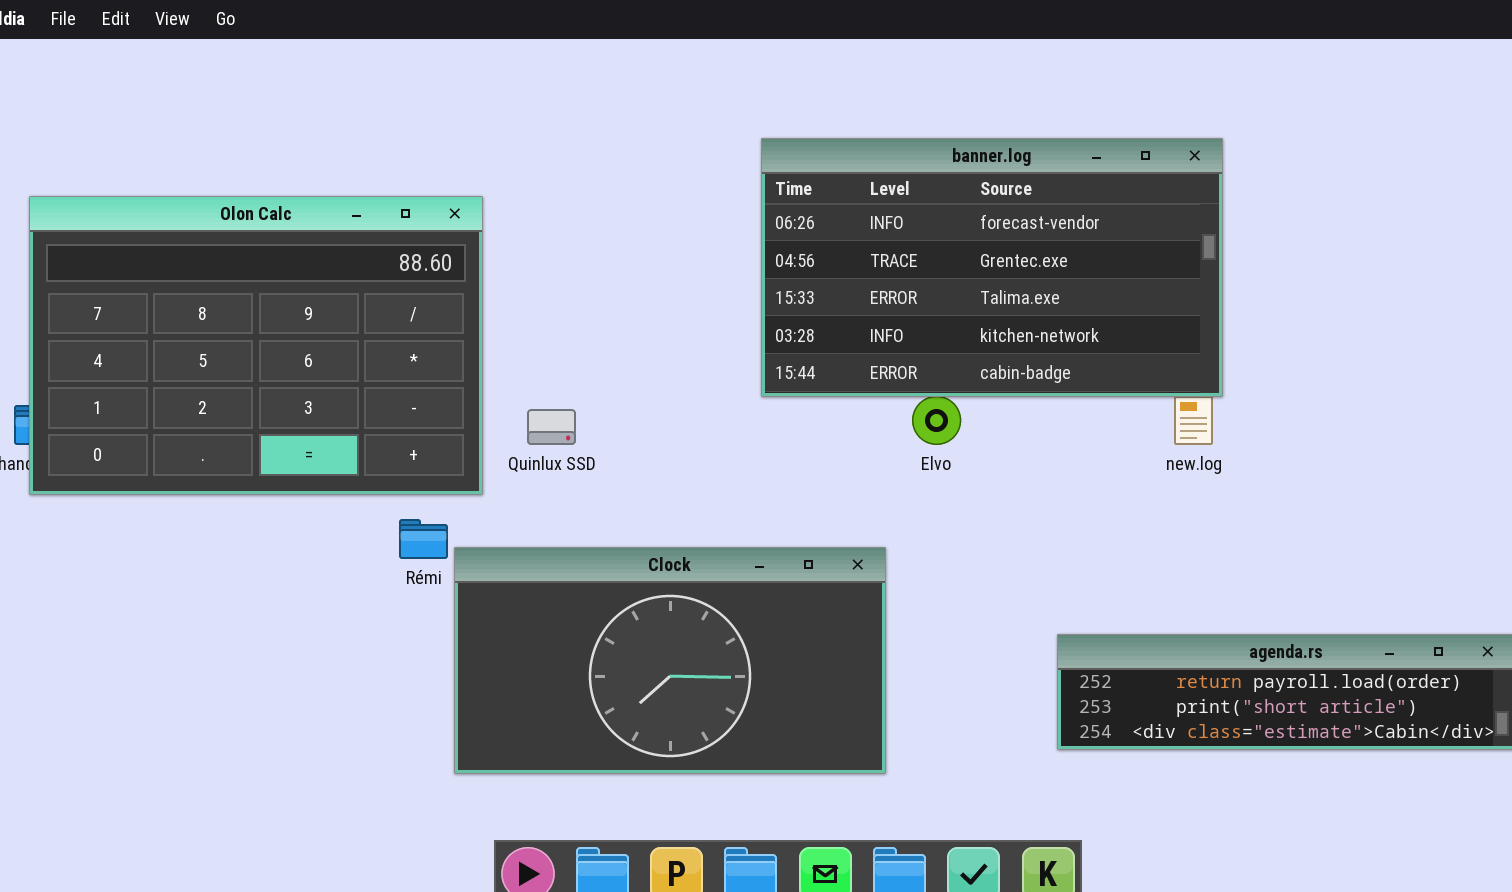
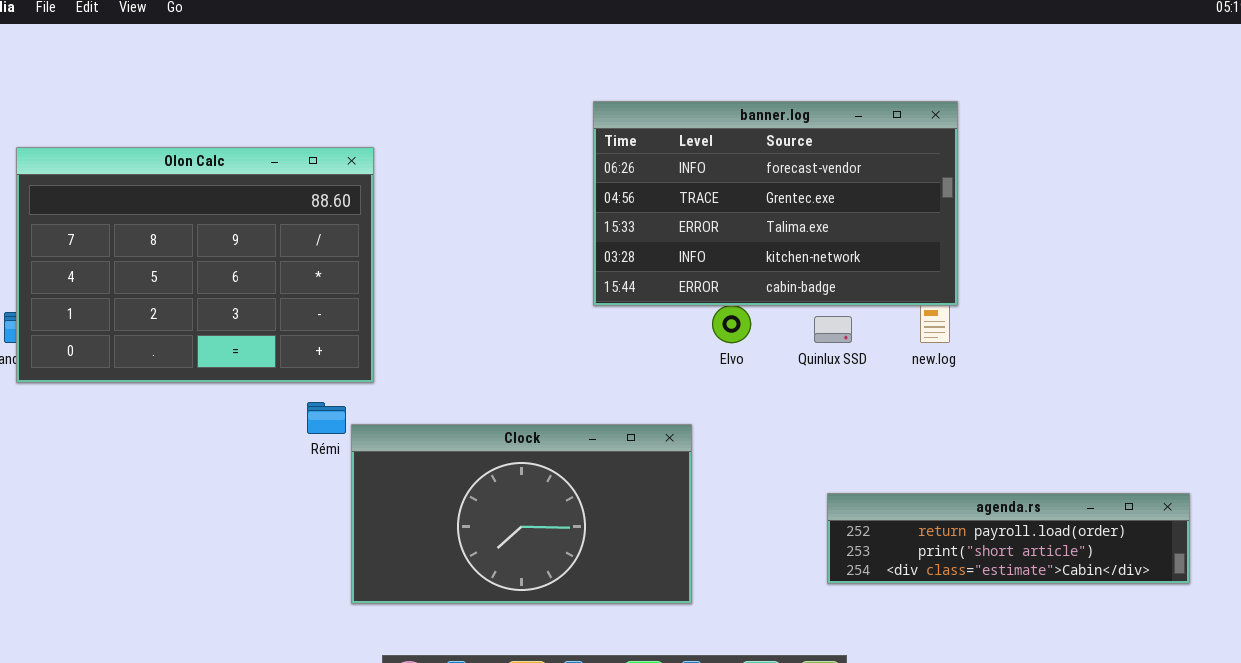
Quinlux SSD: [527,409,576,445] -> [814,316,852,343], moved

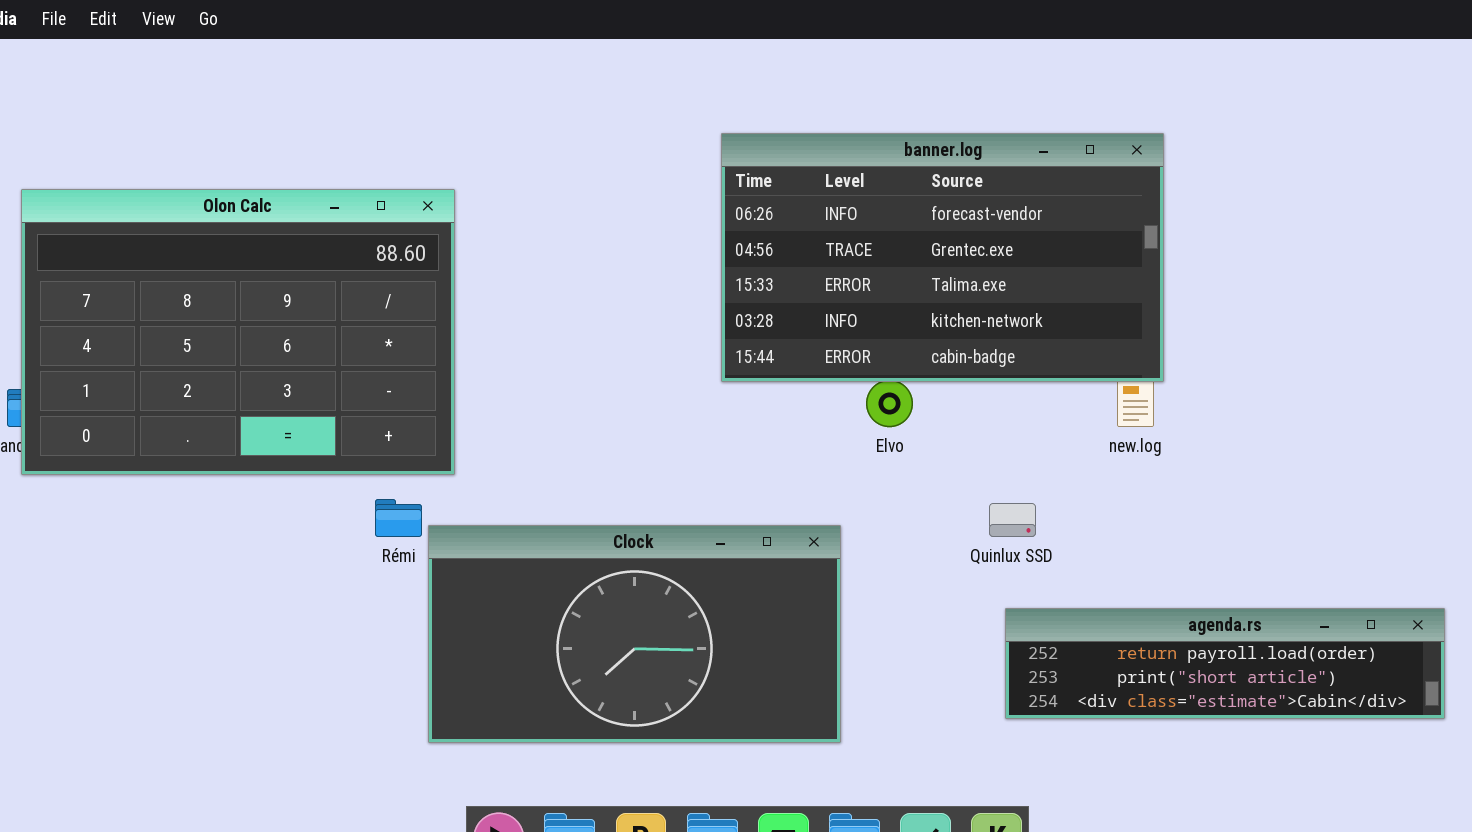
Quinlux SSD: [814,316,852,343] -> [989,503,1036,537], moved

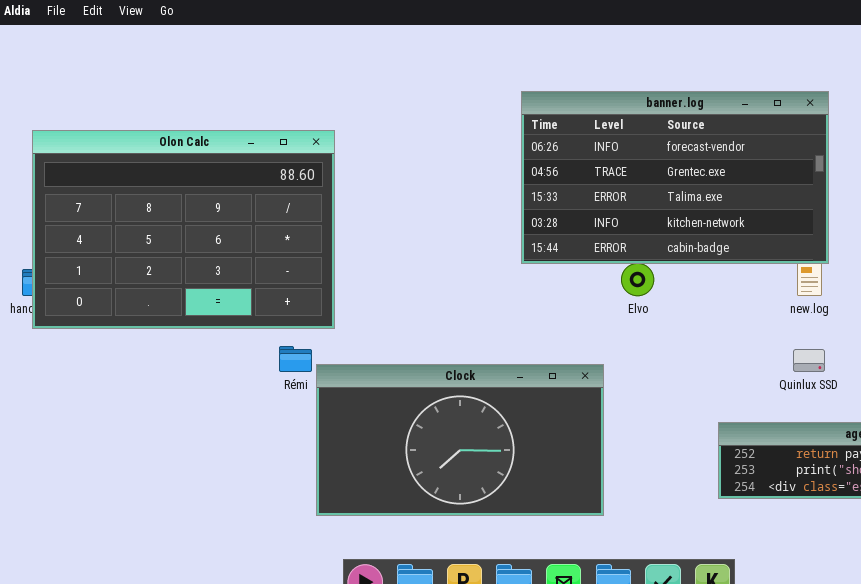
Quinlux SSD: [989,503,1036,537] -> [793,349,825,372], moved

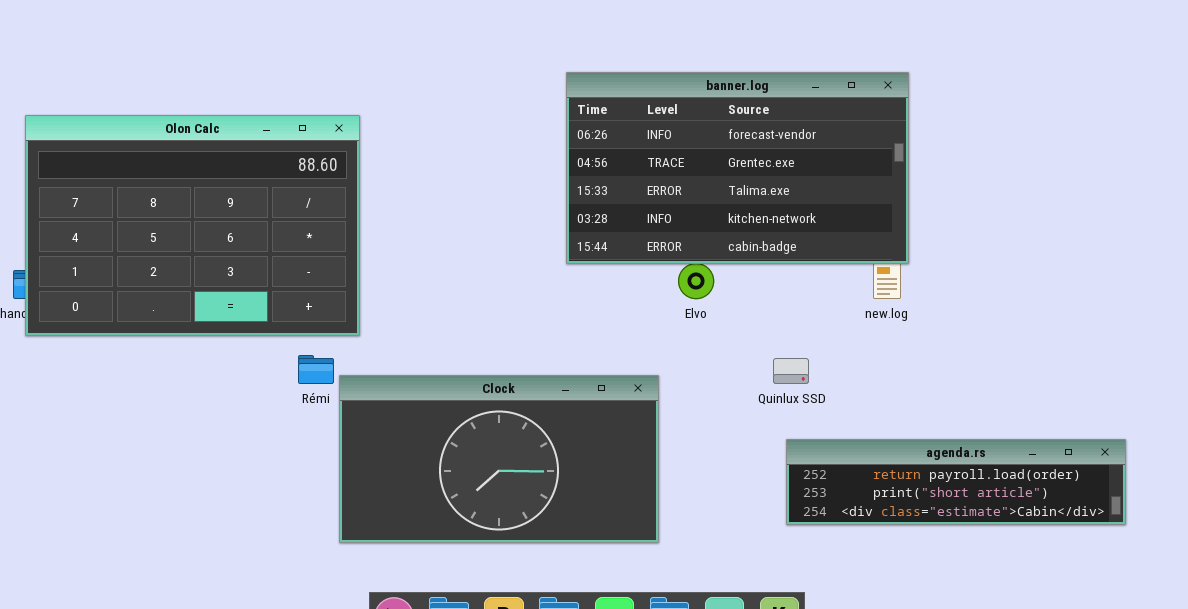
Quinlux SSD: [793,349,825,372] -> [773,358,809,384], moved

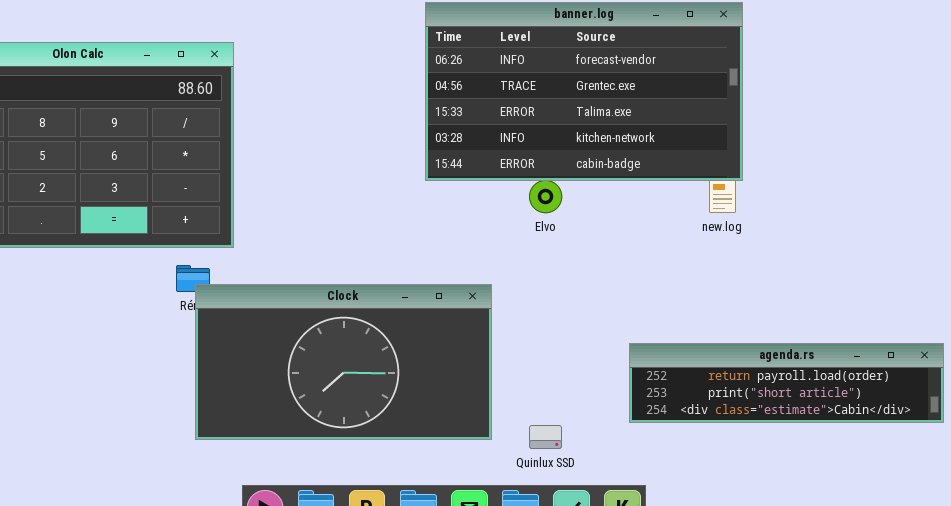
Quinlux SSD: [773,358,809,384] -> [529,425,562,449], moved
Clock: [339,375,659,543] -> [195,284,492,440], moved

